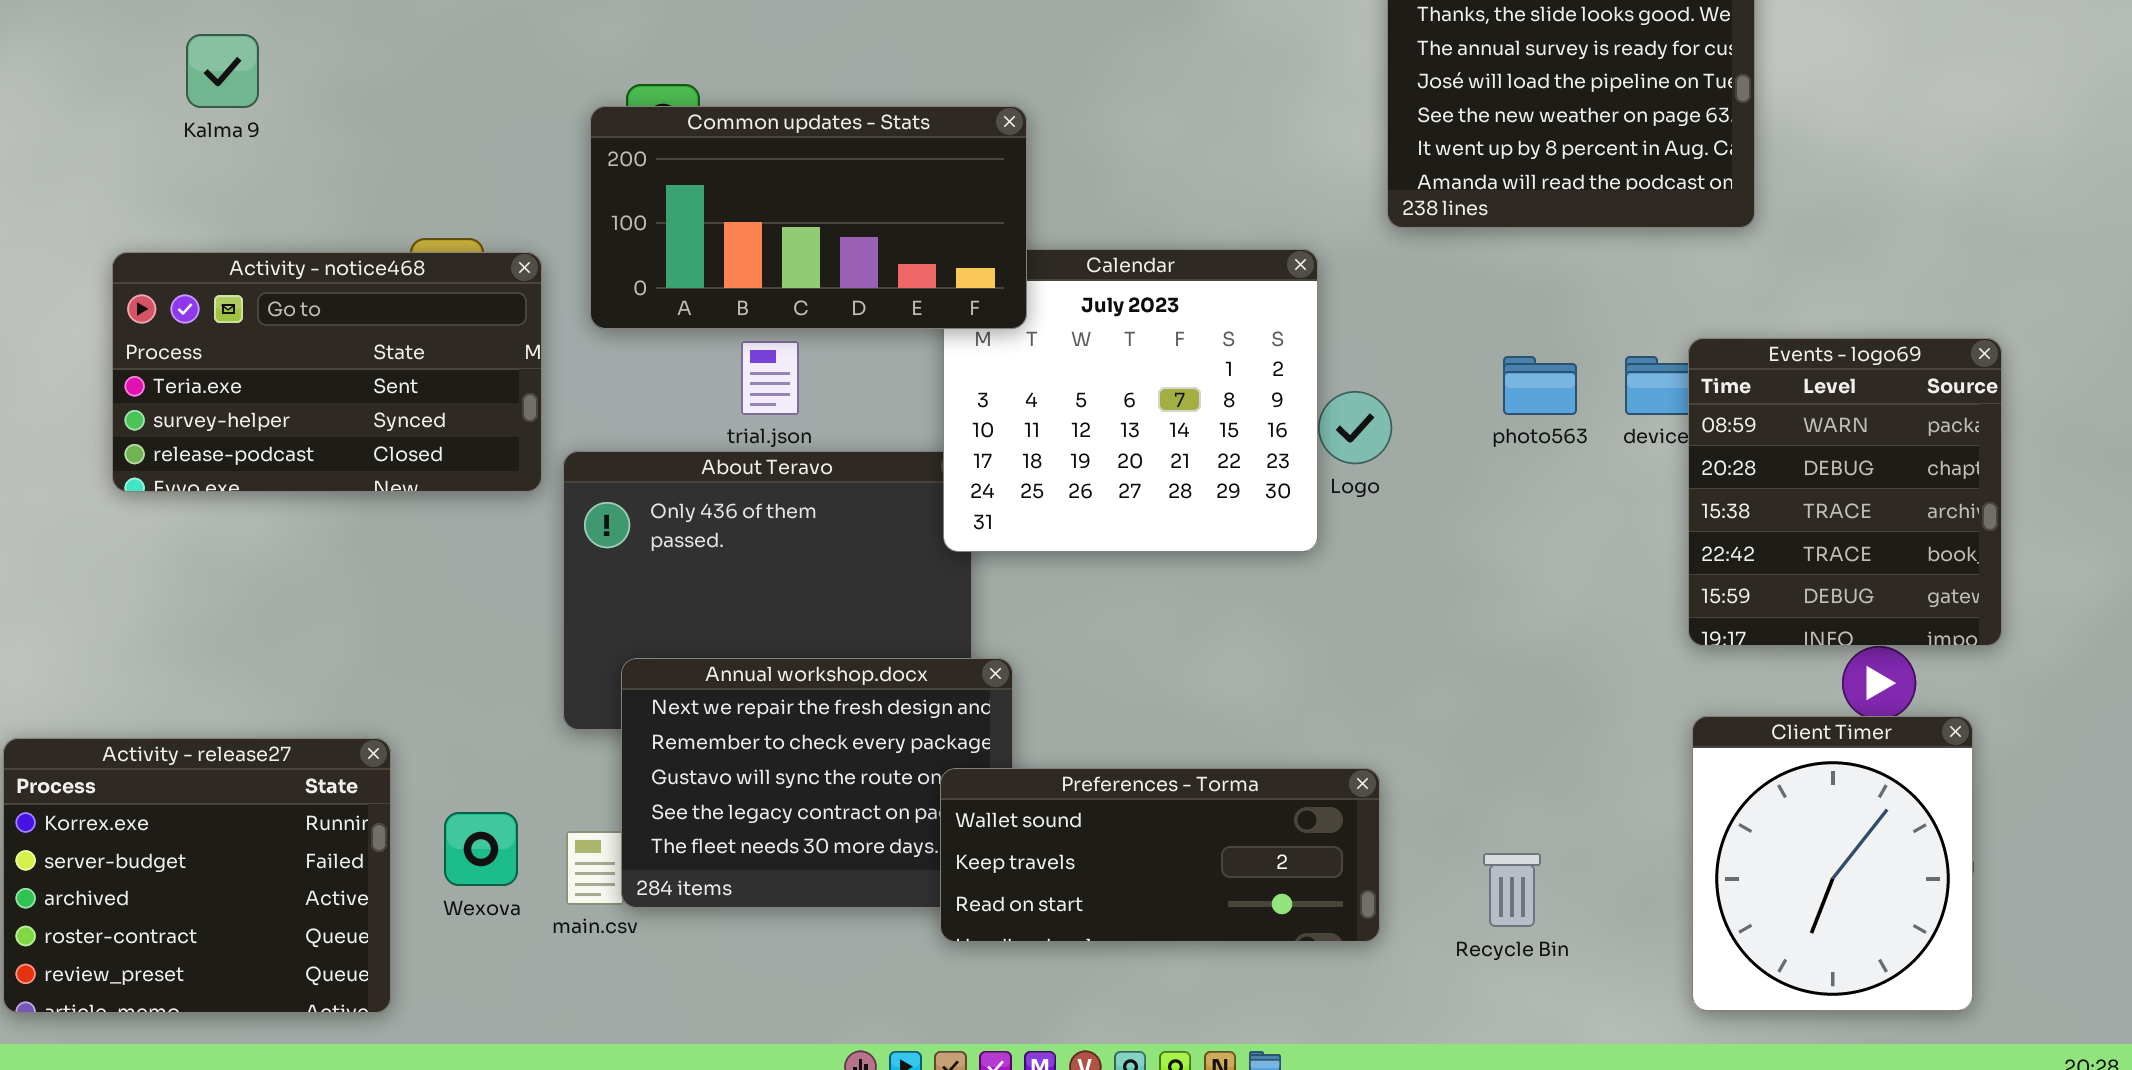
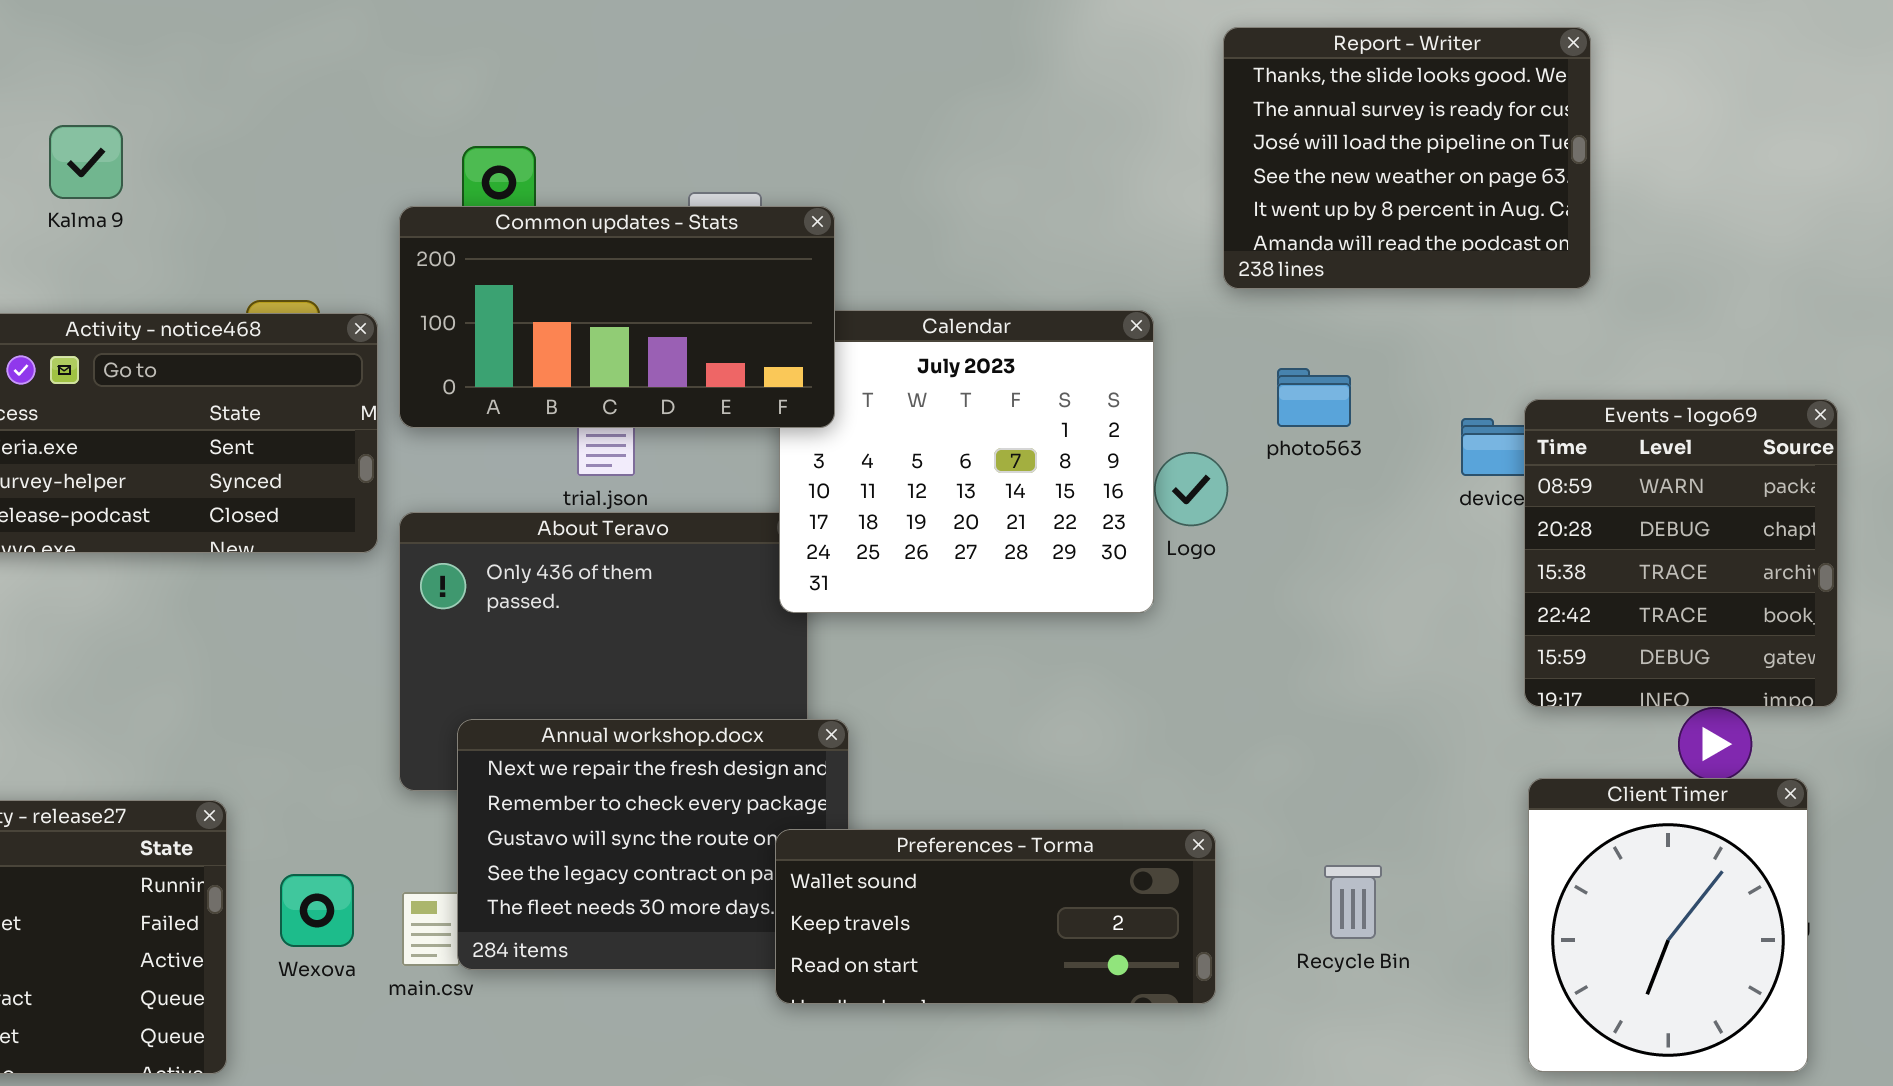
Kalma 9: [186,34,259,108] -> [49,125,123,199], moved
Common updates - Stats: [590,106,1027,329] -> [399,206,835,428], moved
photo563: [1503,356,1577,415] -> [1277,368,1351,427], moved
Recycle Bin: [1483,853,1541,927] -> [1324,865,1382,939], moved

